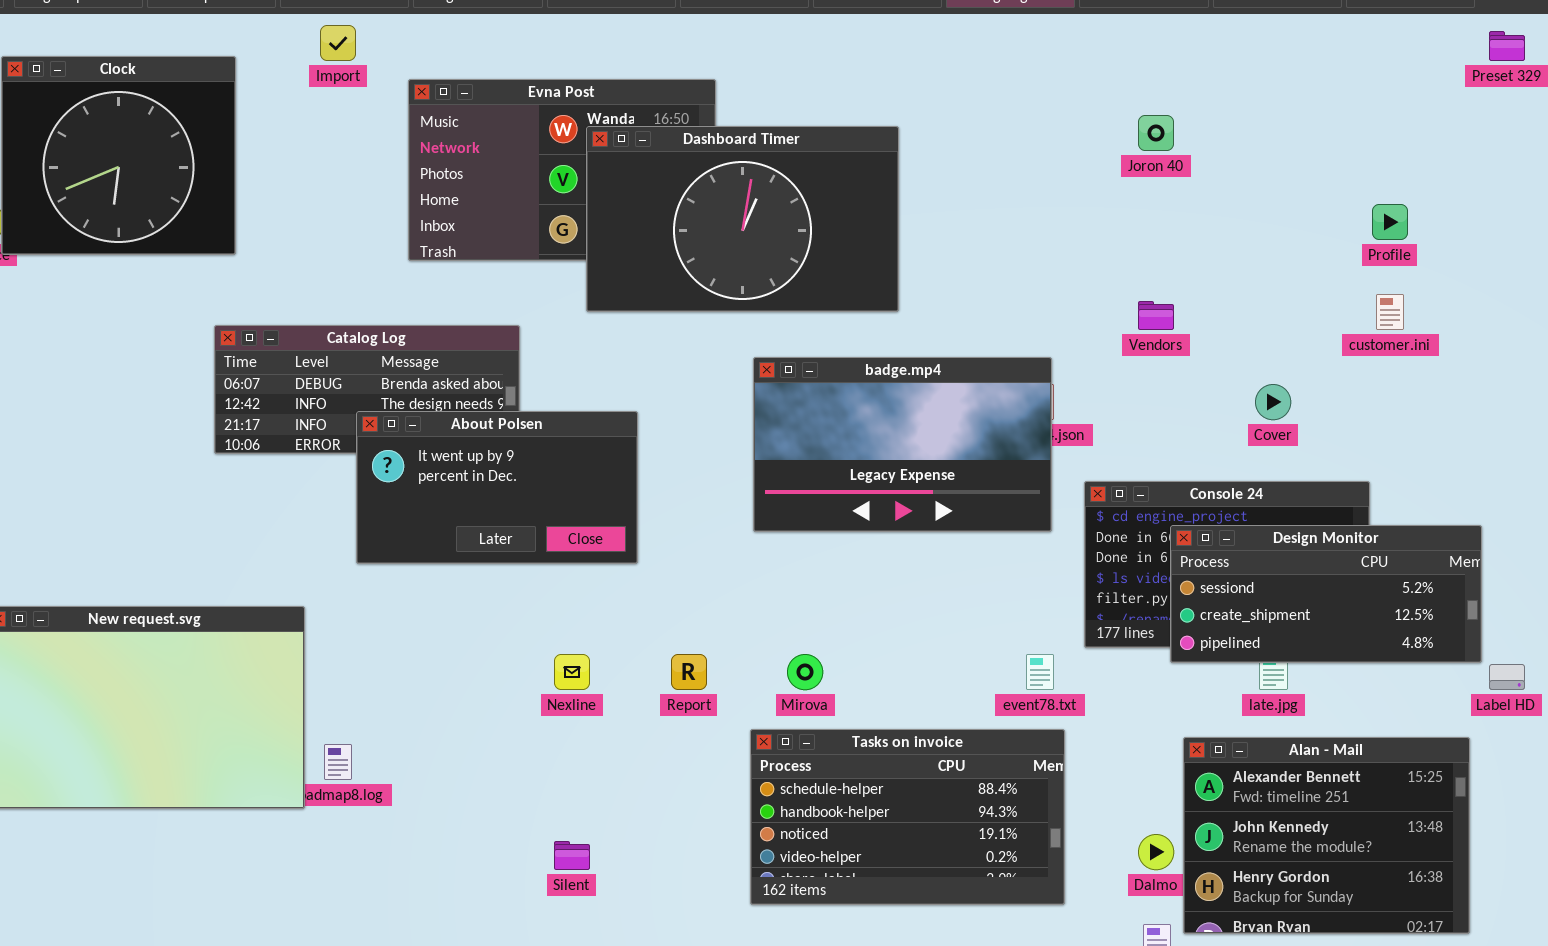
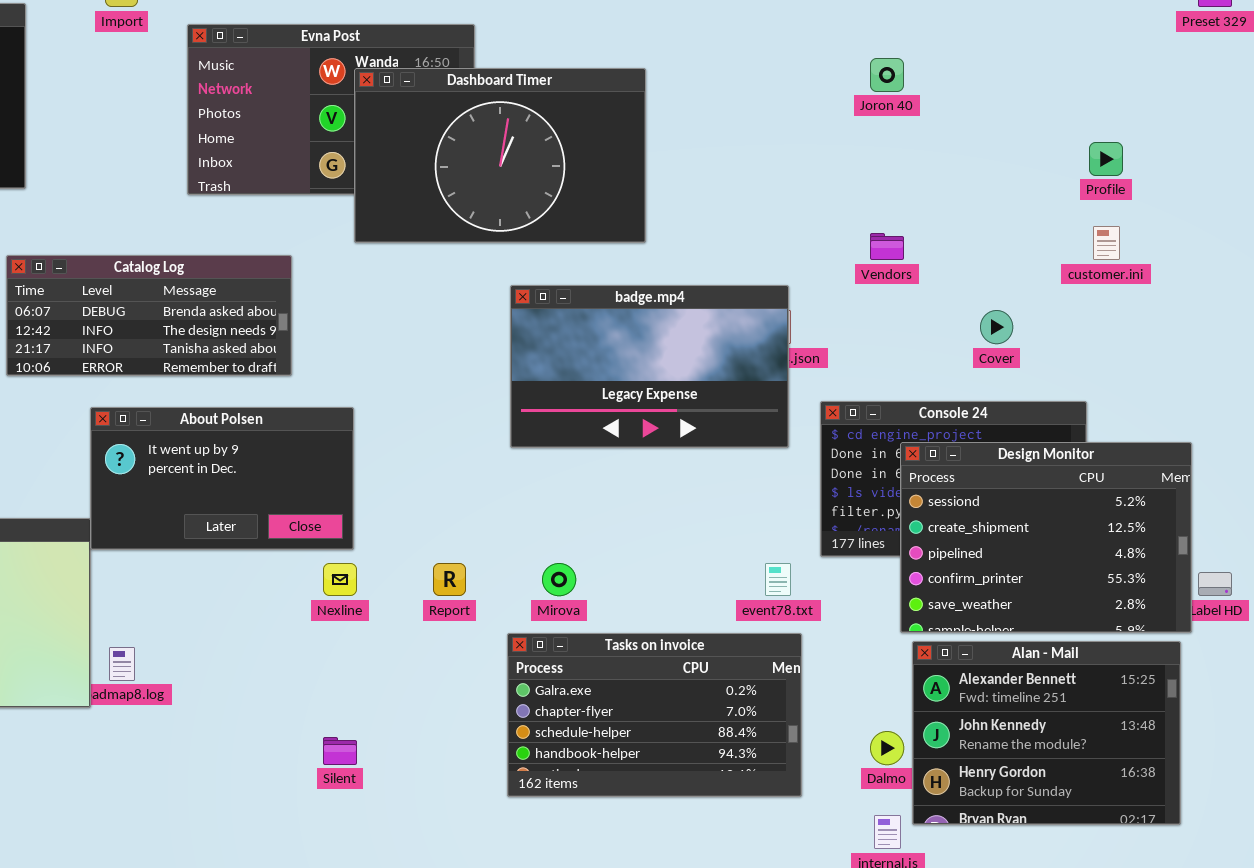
About Polsen: [356,411,638,564] -> [90,407,354,550], moved
Design Monitor: [1170,525,1482,663] -> [900,442,1192,633], resized
Tasks on invoice: [750,729,1065,905] -> [507,633,802,797], scrolled up 2 rows

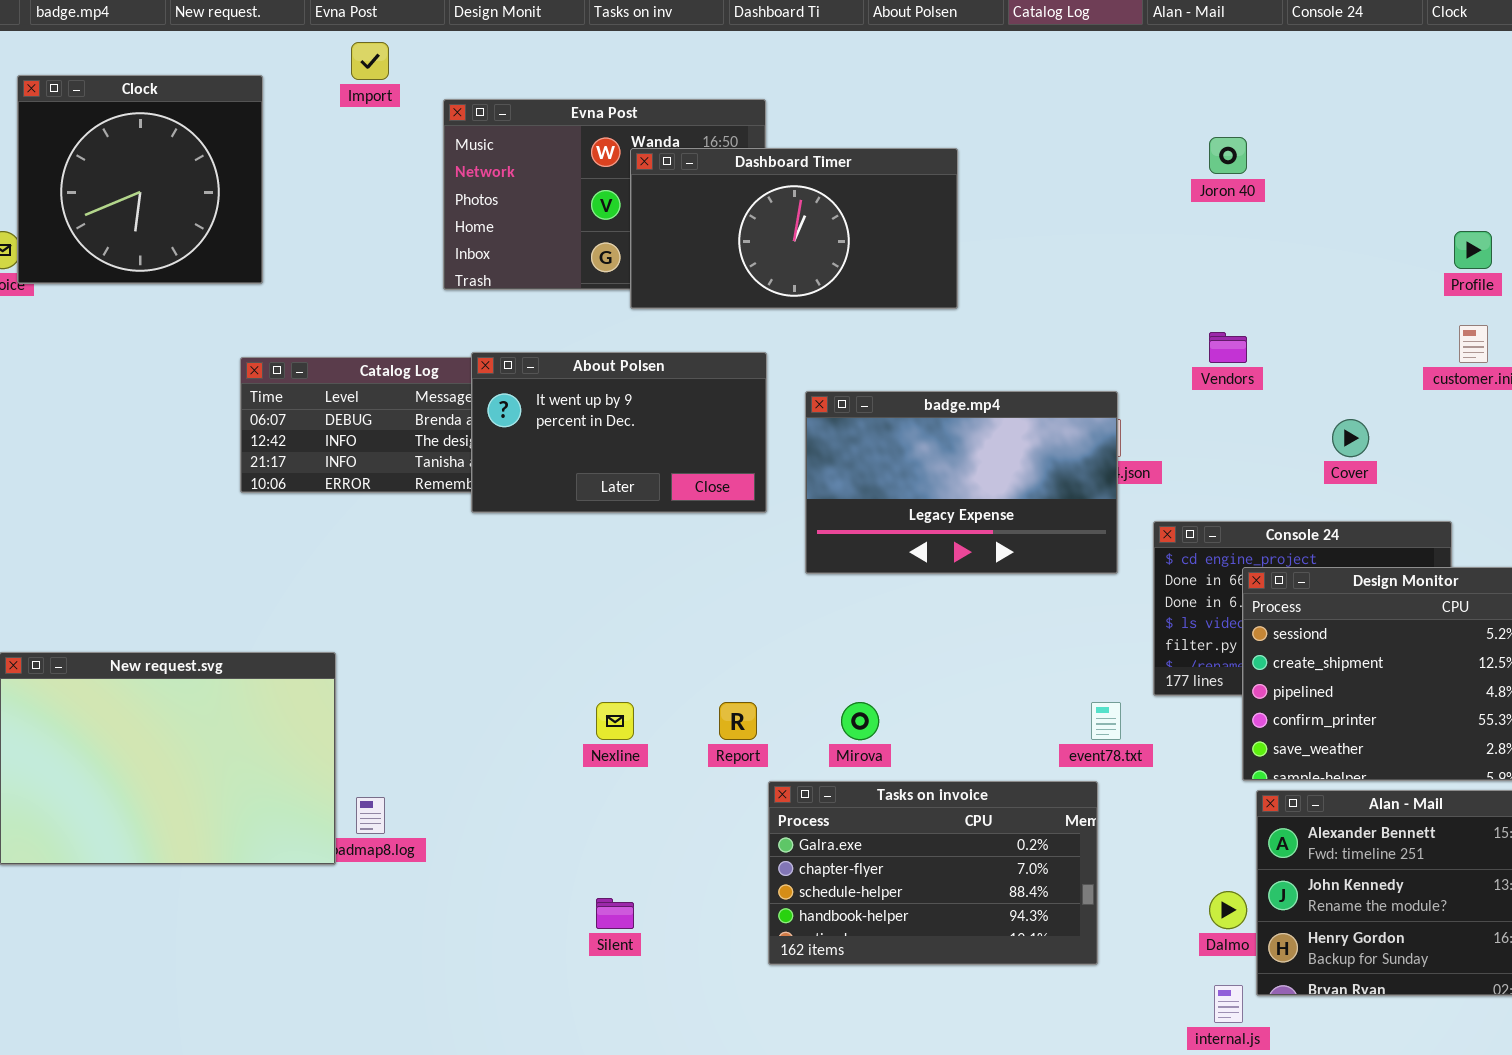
Dashboard Timer: [354,68,646,243] -> [630,148,958,309], resized
About Polsen: [90,407,354,550] -> [471,352,767,513], moved
Tasks on invoice: [507,633,802,797] -> [768,781,1098,965], moved

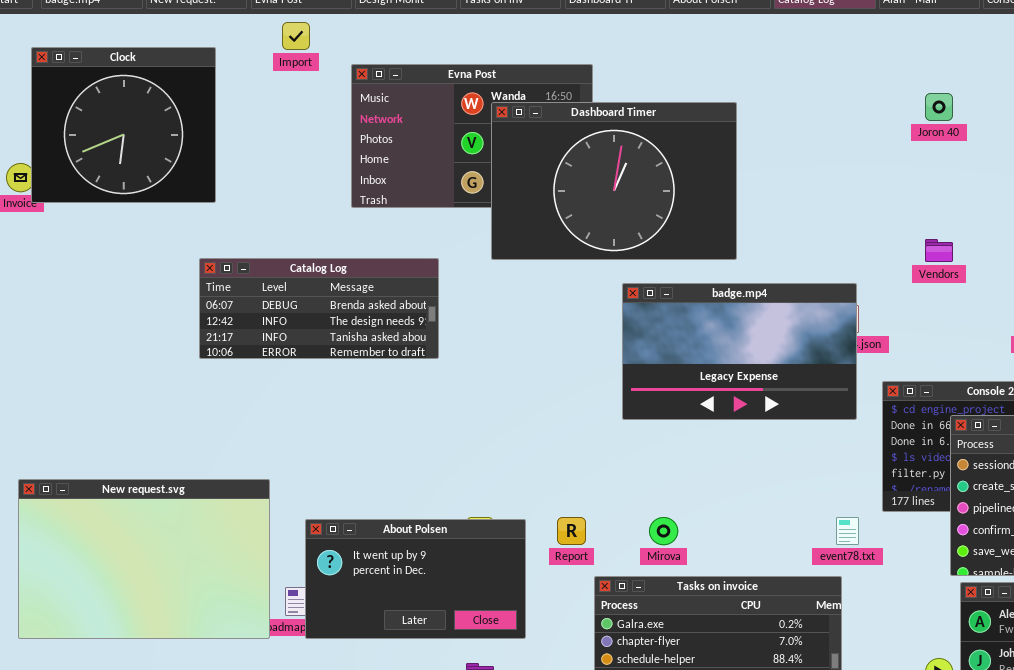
Dashboard Timer: [630,148,958,309] -> [491,102,737,260], resized
About Polsen: [471,352,767,513] -> [305,519,526,639], moved

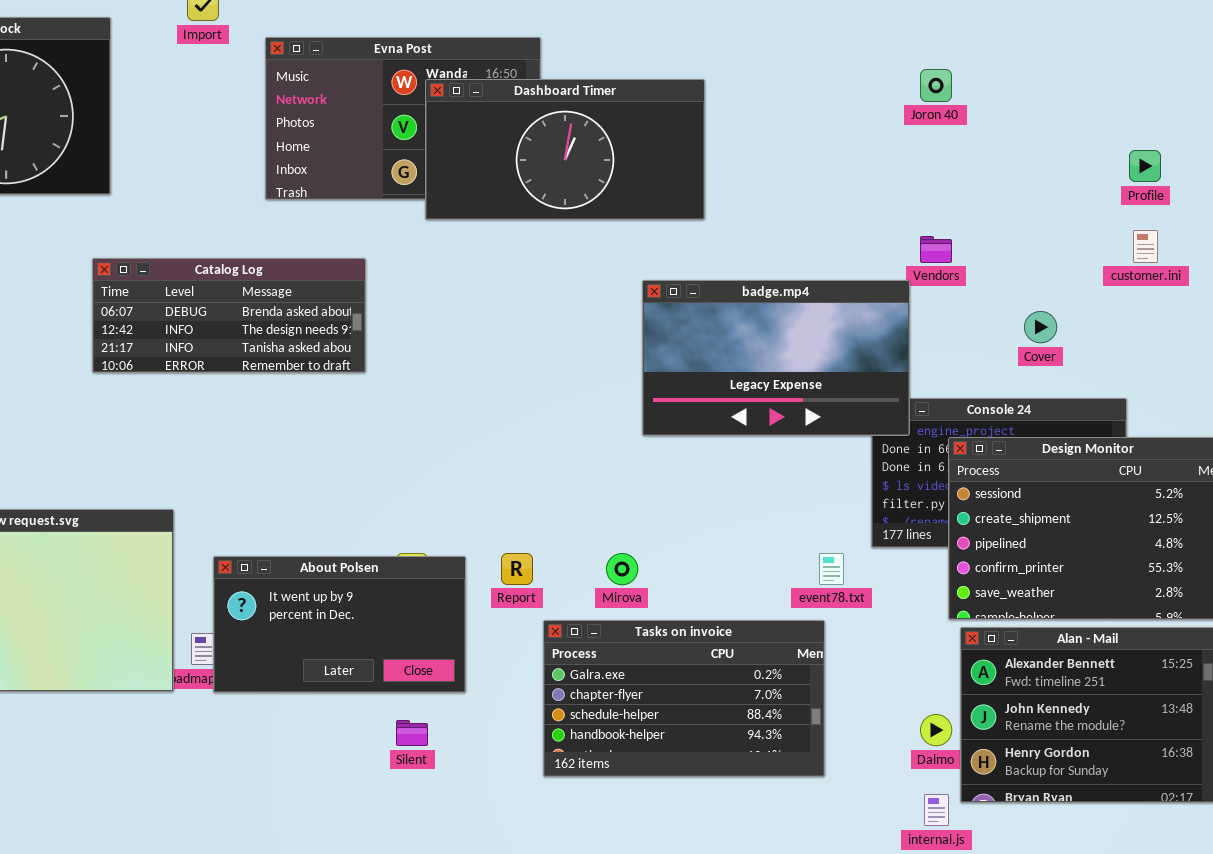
Dashboard Timer: [491,102,737,260] -> [425,79,705,220], resized
badge.mp4: [622,283,857,420] -> [642,280,910,436], moved

